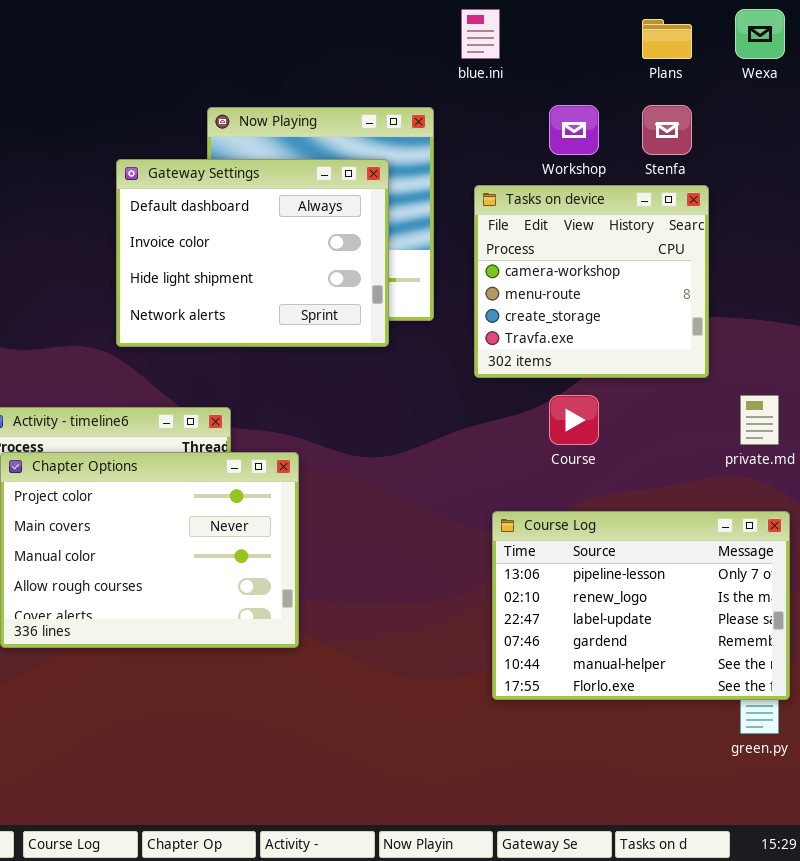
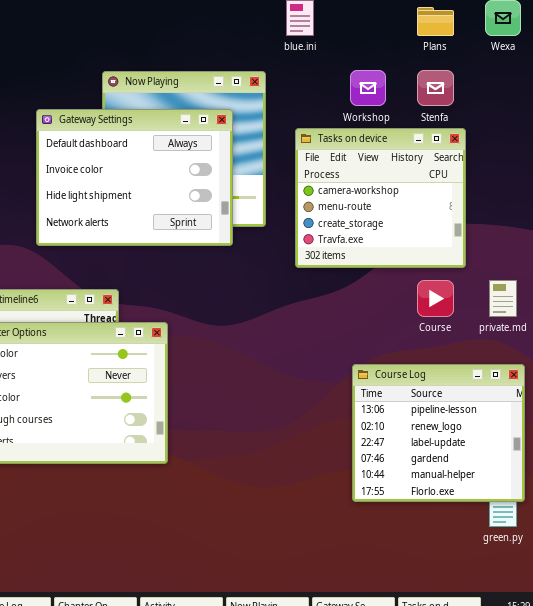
Course: [549,395,599,445] -> [417,280,454,317], moved
Course Log: [492,511,790,700] -> [352,364,525,502], resized

